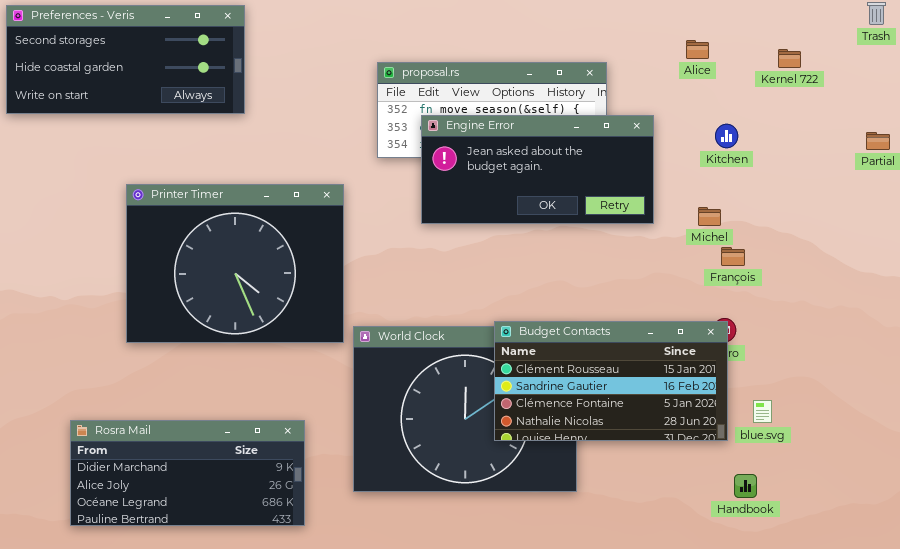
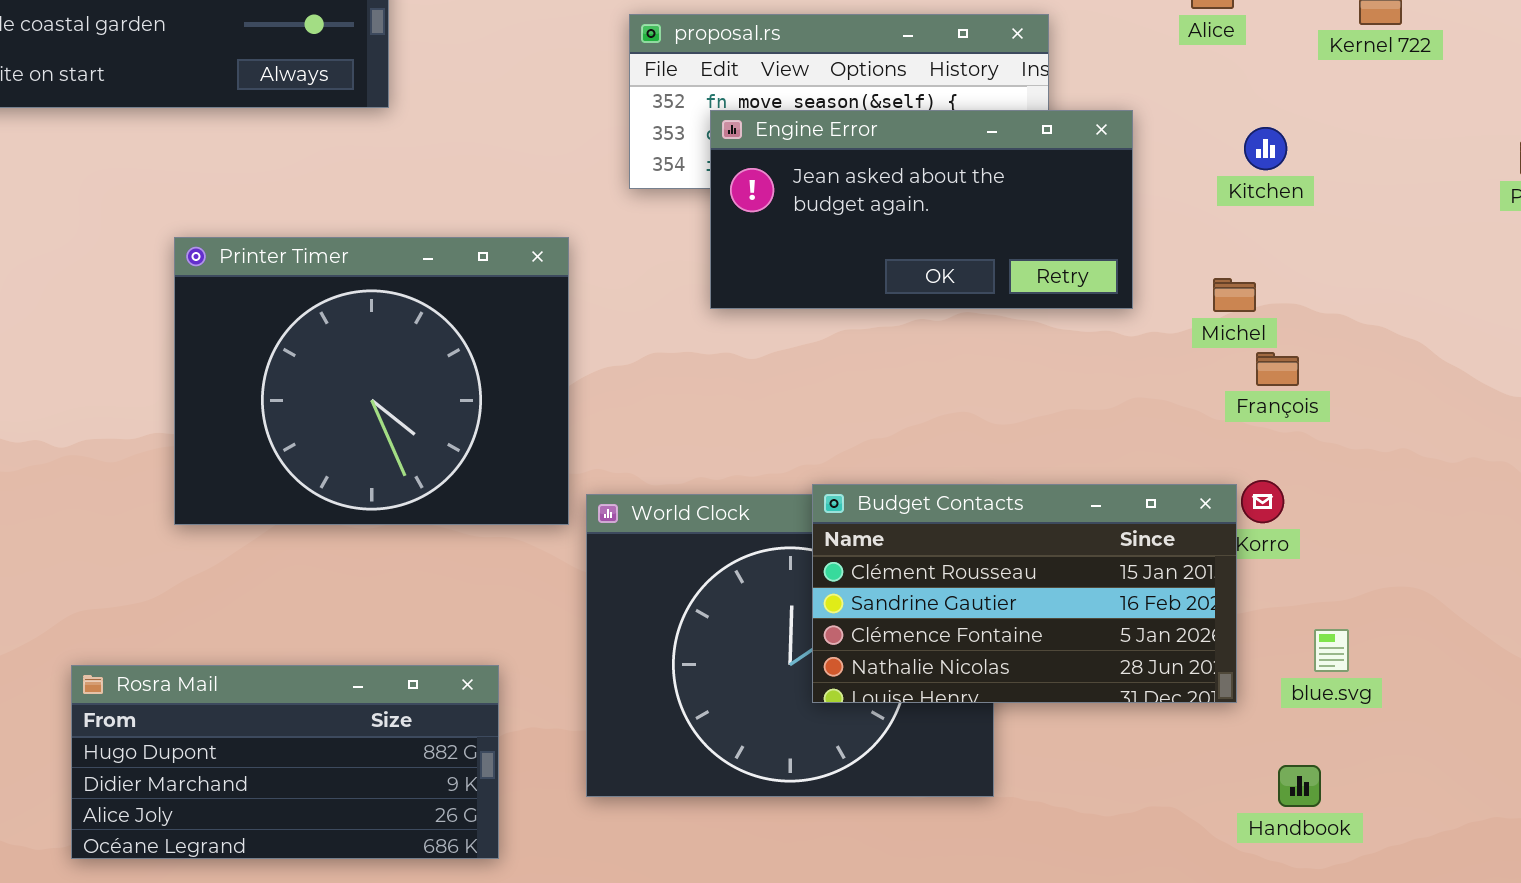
Budget Contacts: [494,321,728,441] -> [812,484,1237,703], moved
Rosra Mail: [70,420,305,526] -> [71,665,499,859], scrolled up 1 row

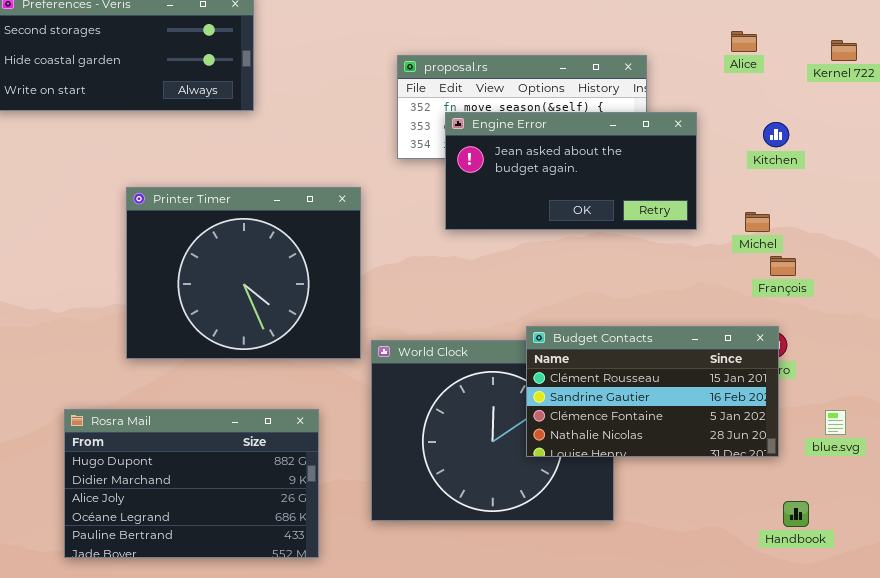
Budget Contacts: [812,484,1237,703] -> [526,326,779,457], moved
blue.svg: [1314,629,1349,672] -> [825,410,846,435], moved
Rosra Mail: [71,665,499,859] -> [64,409,319,558], resized

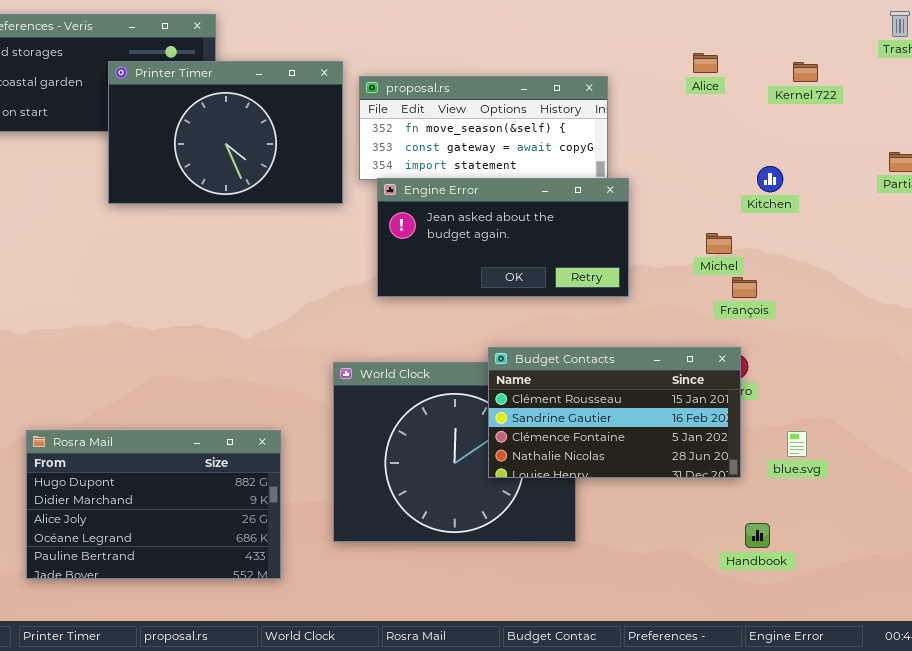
Engine Error: [445,112,697,230] -> [377,178,629,297], moved
Kitchen: [763,122,789,147] -> [757,166,783,192], moved
Printer Timer: [126,187,361,359] -> [108,61,343,204], moved, resized

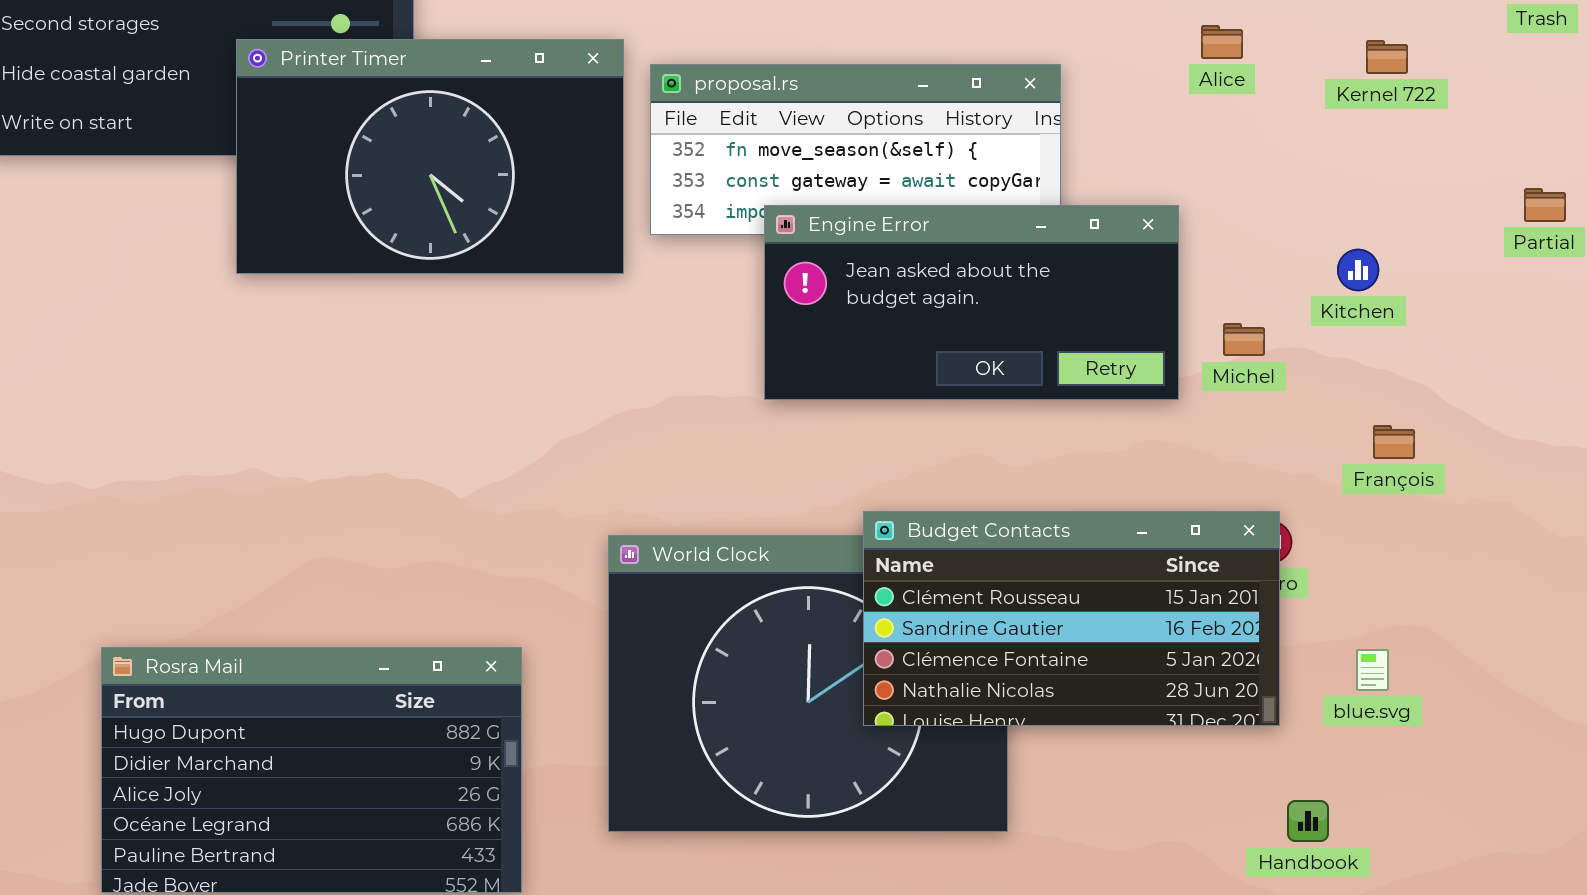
Kitchen: [757,166,783,192] -> [1337,249,1379,291], moved
Engine Error: [377,178,629,297] -> [764,205,1179,400], moved
François: [732,277,757,298] -> [1373,425,1415,459], moved

